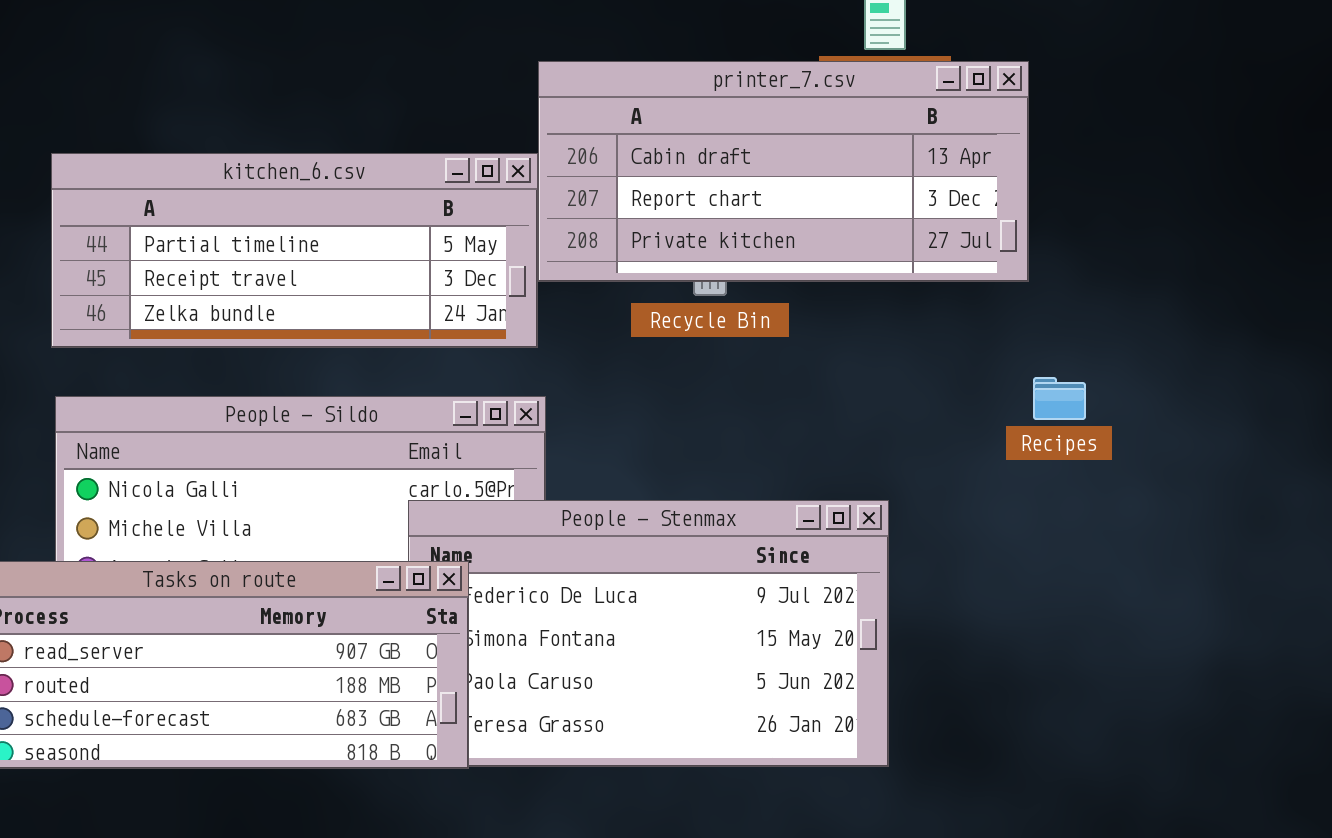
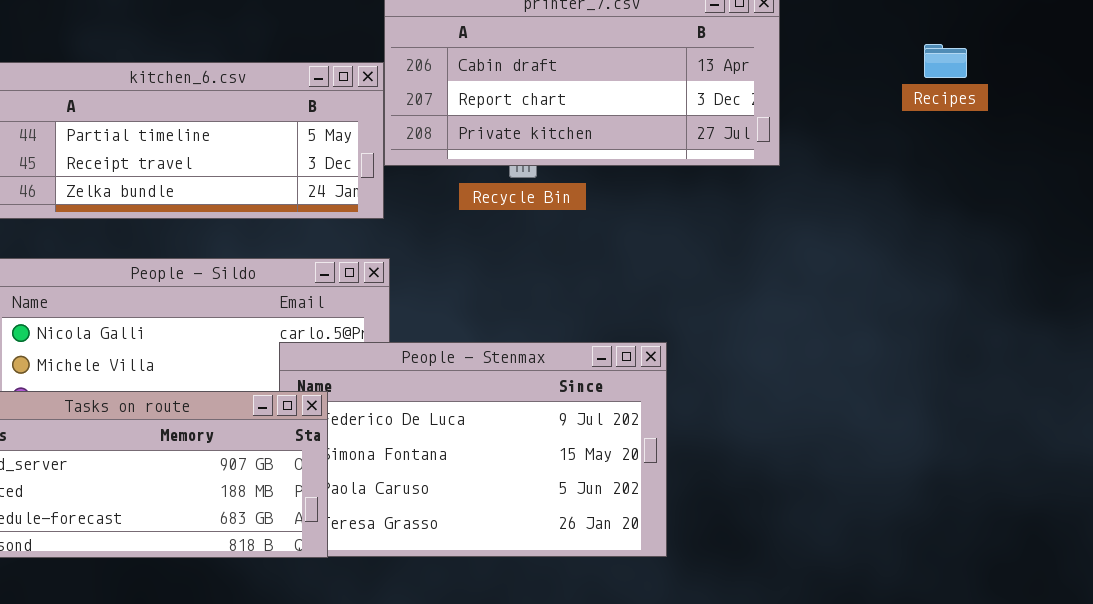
Recipes: [1033,377,1086,420] -> [924,44,967,78], moved

